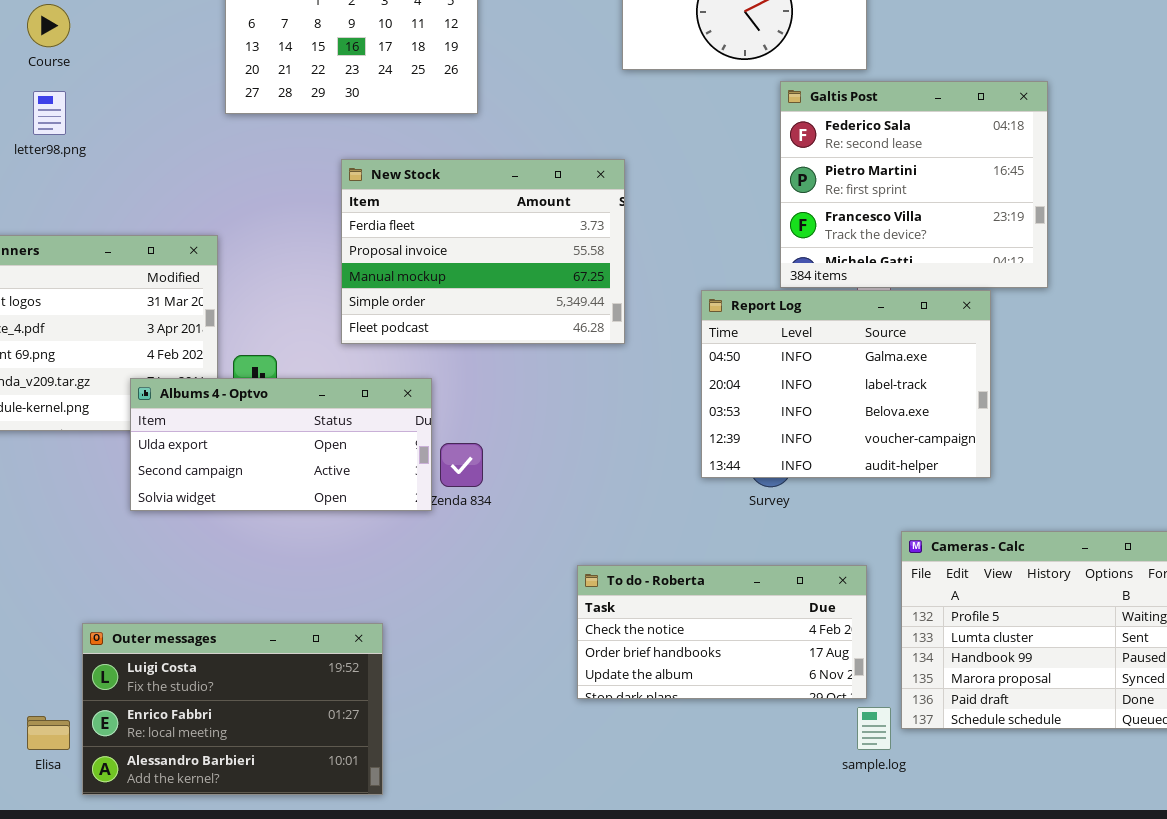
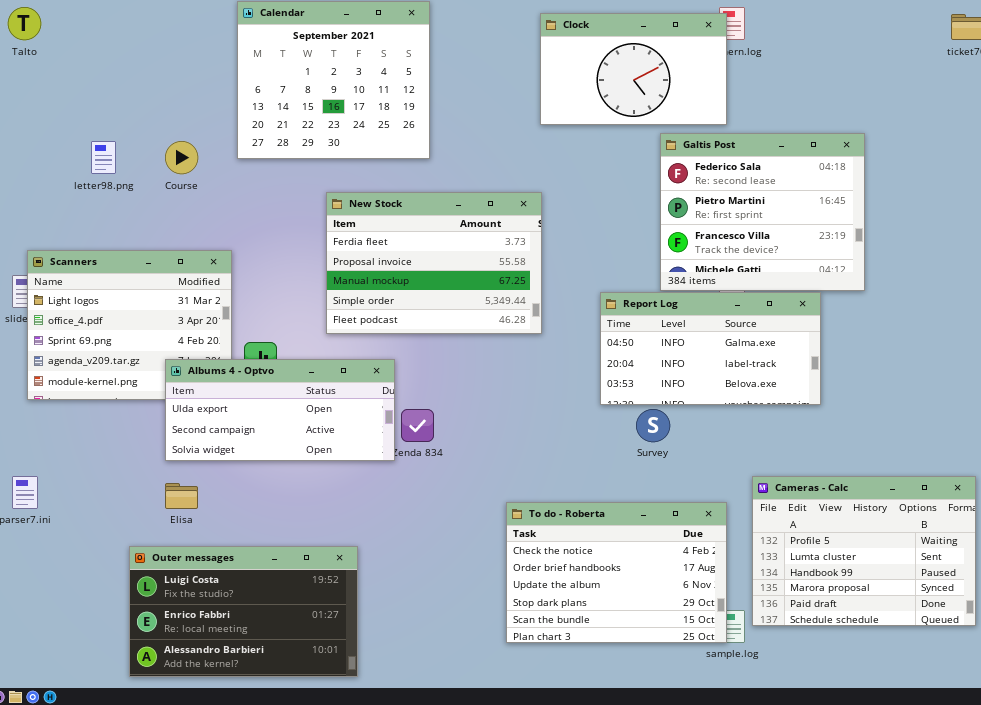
Course: [27,4,70,47] -> [165,141,198,174], moved
Report Log: [701,290,991,478] -> [600,292,821,405], resized
To do - Roberta: [577,565,867,699] -> [506,502,727,643], resized
Elisa: [27,716,70,750] -> [165,483,198,509], moved

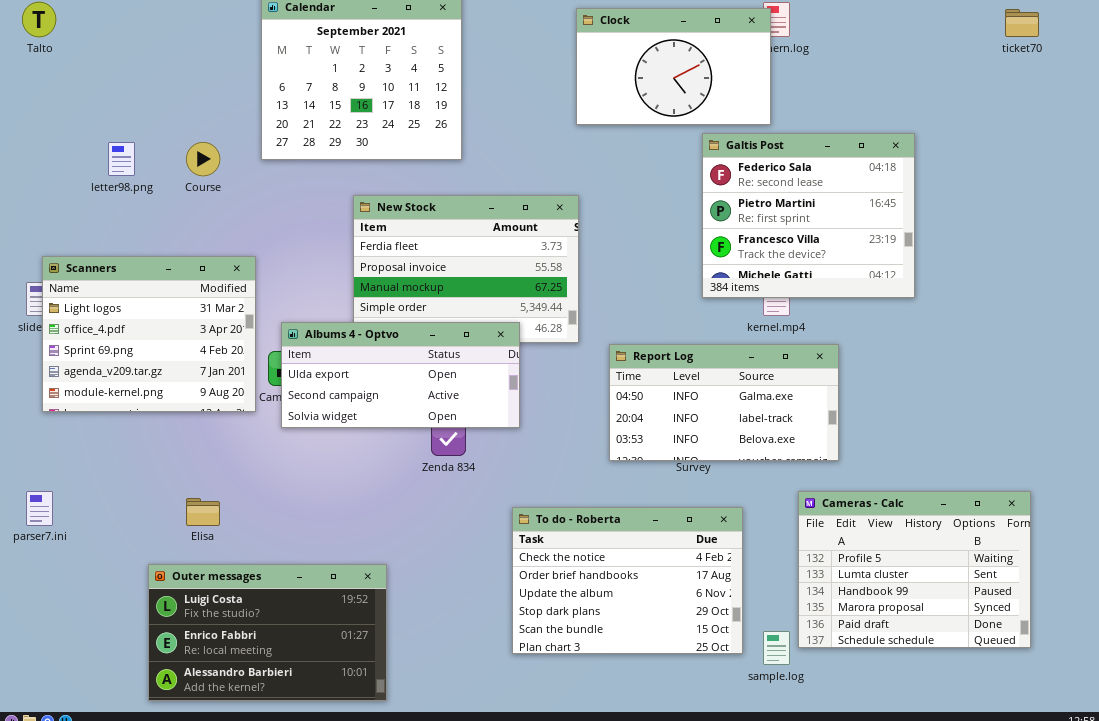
Report Log: [600,292,821,405] -> [609,344,839,461], moved
Albums 4 - Optvo: [165,359,395,461] -> [281,322,520,428], moved
To do - Roberta: [506,502,727,643] -> [512,507,743,654], moved

